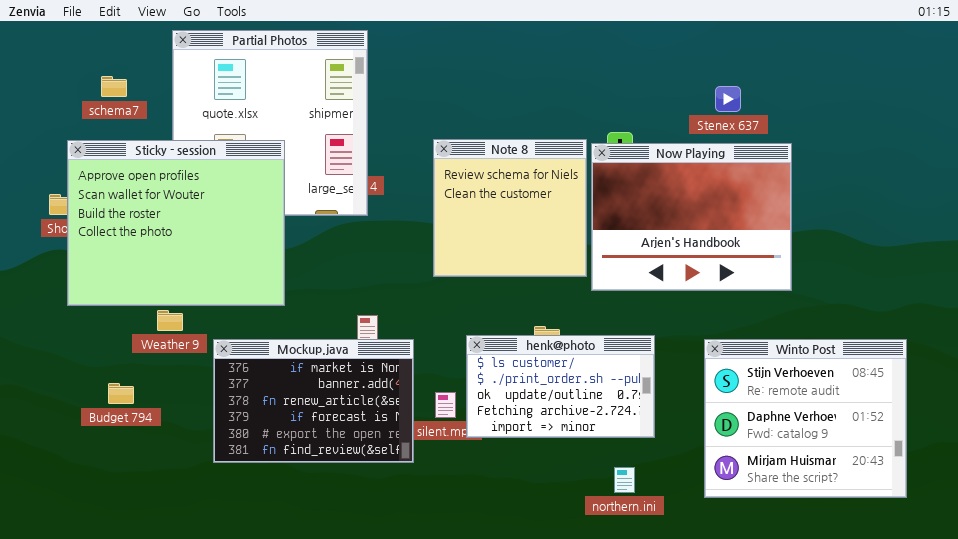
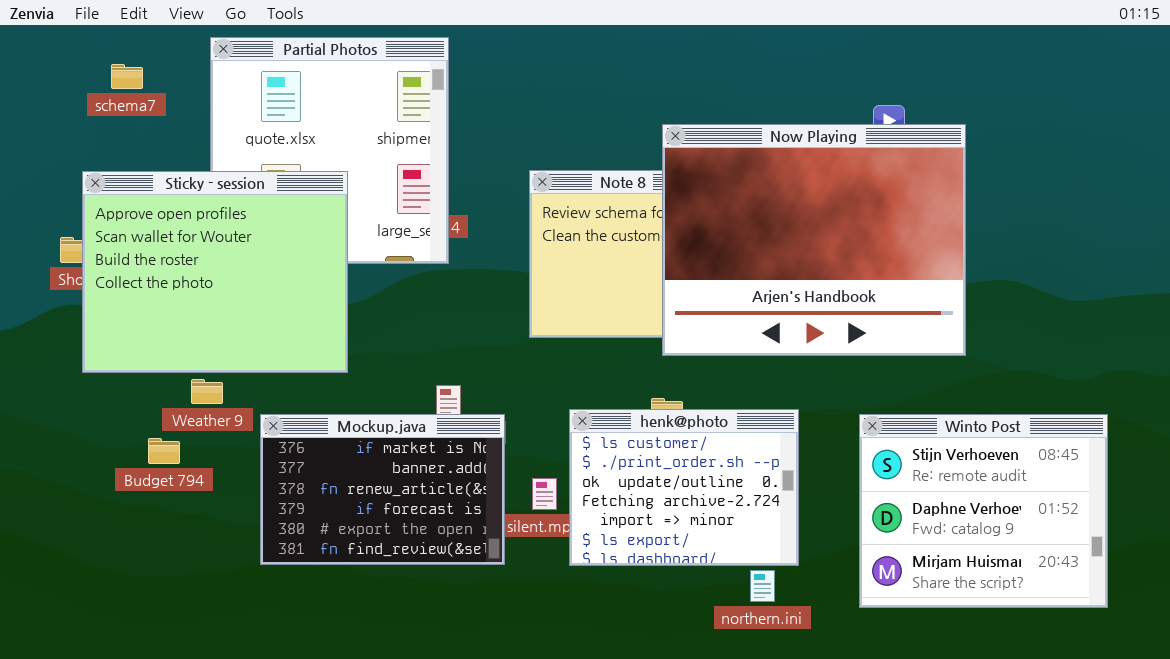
schema7: [101,76,127,97] -> [111,64,143,89], moved
Now Playing: [591,143,792,291] -> [662,124,966,356], resized
henk@photo: [466,335,655,438] -> [569,409,799,566], resized
Budget 794: [108,383,134,404] -> [148,438,180,464], moved

